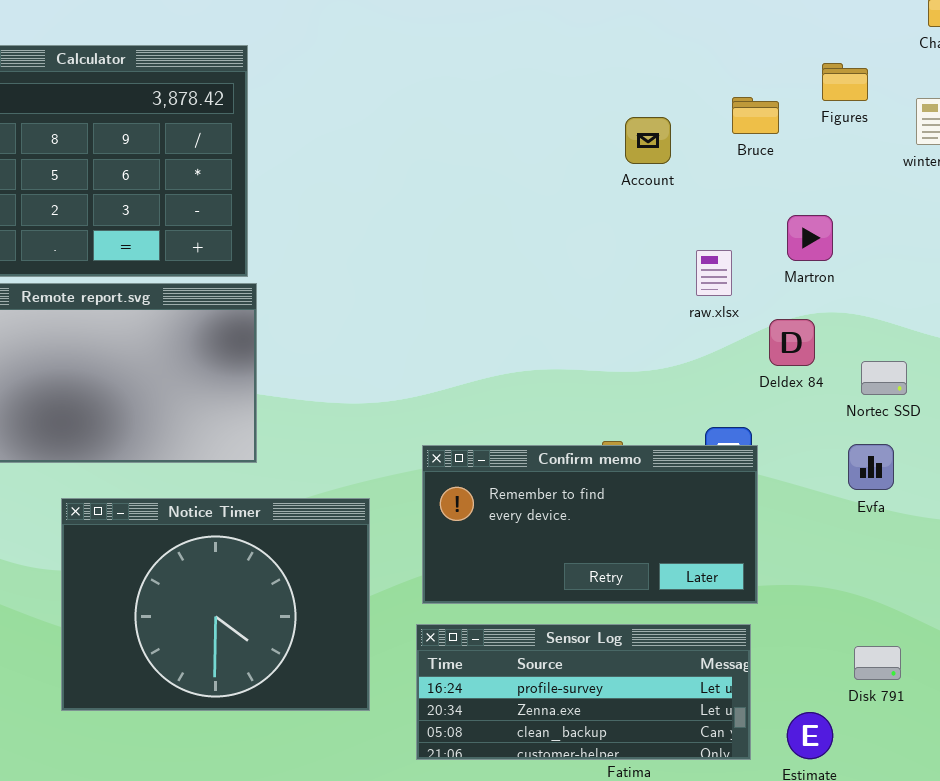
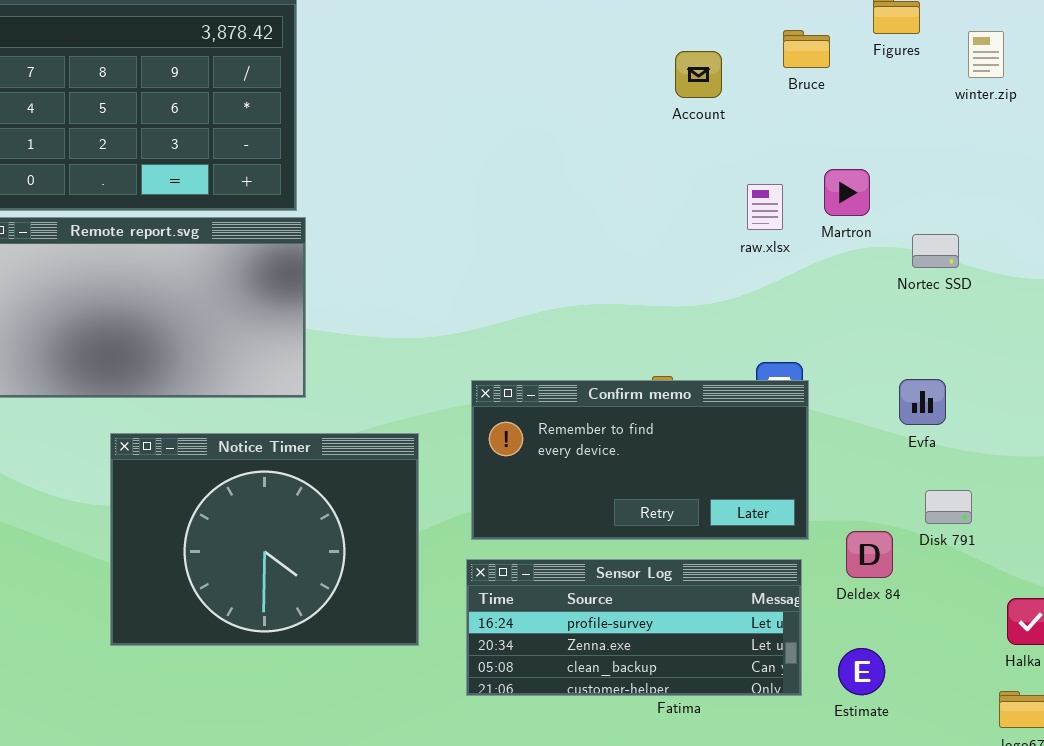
Martron: [787,215,833,261] -> [824,169,870,216], moved
Deldex 84: [769,319,815,366] -> [846,531,893,578], moved
Nortec SSD: [861,361,907,395] -> [912,234,959,268], moved
Disk 791: [854,646,901,680] -> [925,490,972,524], moved

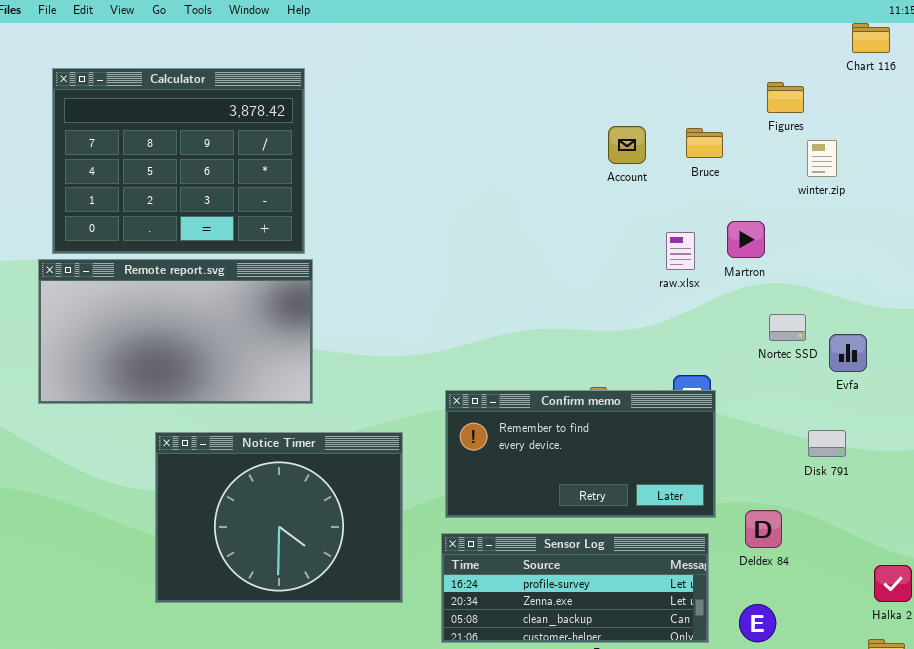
Bruce: [783,30,830,68] -> [686,128,723,158], moved
winter.zip: [968,31,1004,78] -> [807,140,837,177], moved
Nortec SSD: [912,234,959,268] -> [769,314,806,341], moved
Evfa: [899,379,946,425] -> [829,334,867,372], moved
Disk 791: [925,490,972,524] -> [808,430,846,457], moved

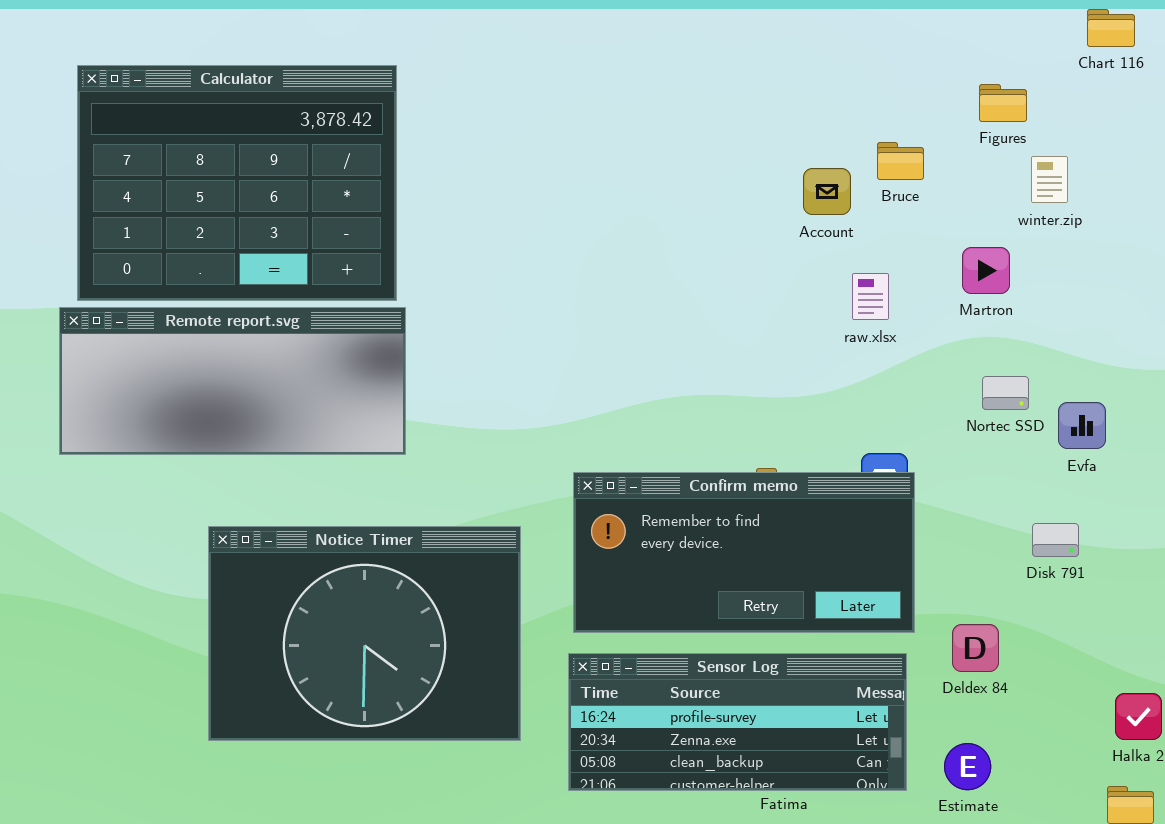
Account: [608,126,646,164] -> [803,168,851,215], moved
Martron: [727,221,765,258] -> [962,247,1010,294], moved
Remote report.svg: [38,259,313,404] -> [59,307,406,455], resized

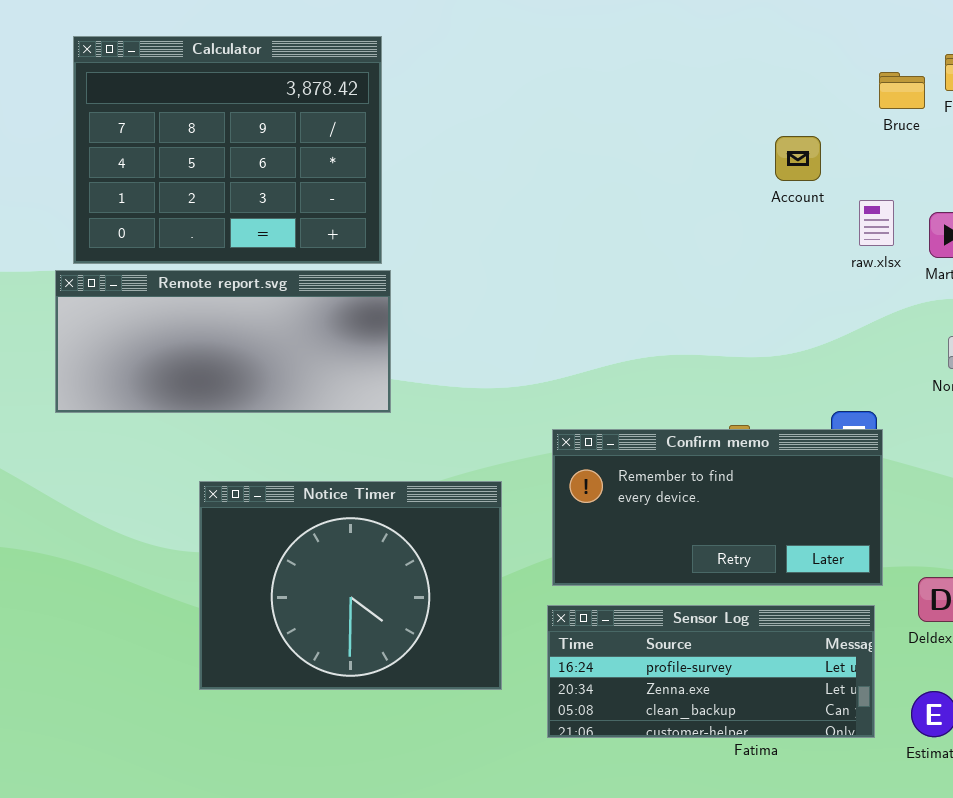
Bruce: [877,142,924,180] -> [879,72,925,109], moved
raw.xlsx: [852,273,889,320] -> [859,200,894,246], moved

